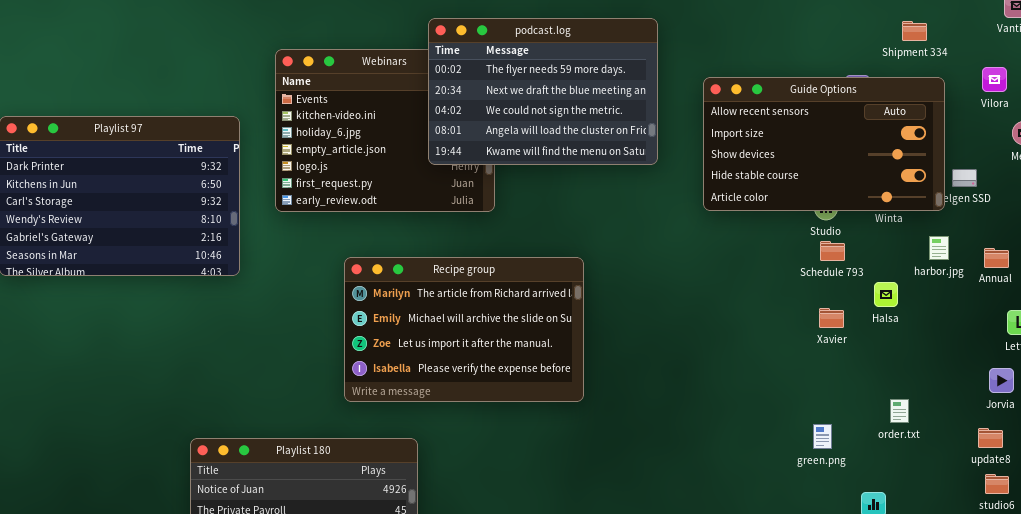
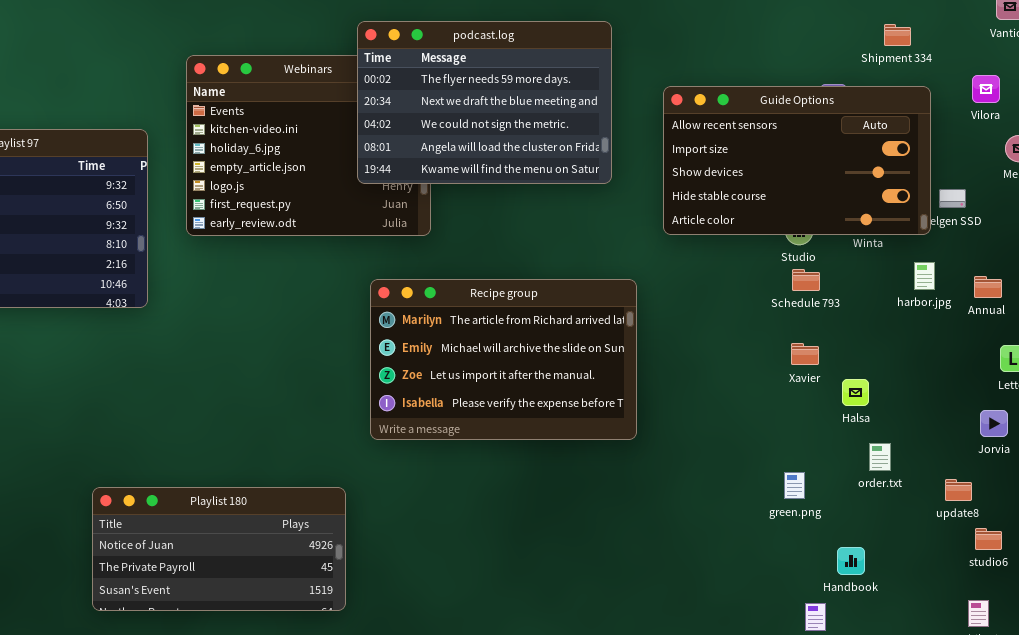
Recipe group: [344,257,584,402] -> [370,279,637,440], moved
Halsa: [874,282,898,307] -> [842,379,869,406], moved
update8: [978,428,1003,448] -> [945,479,972,501], moved

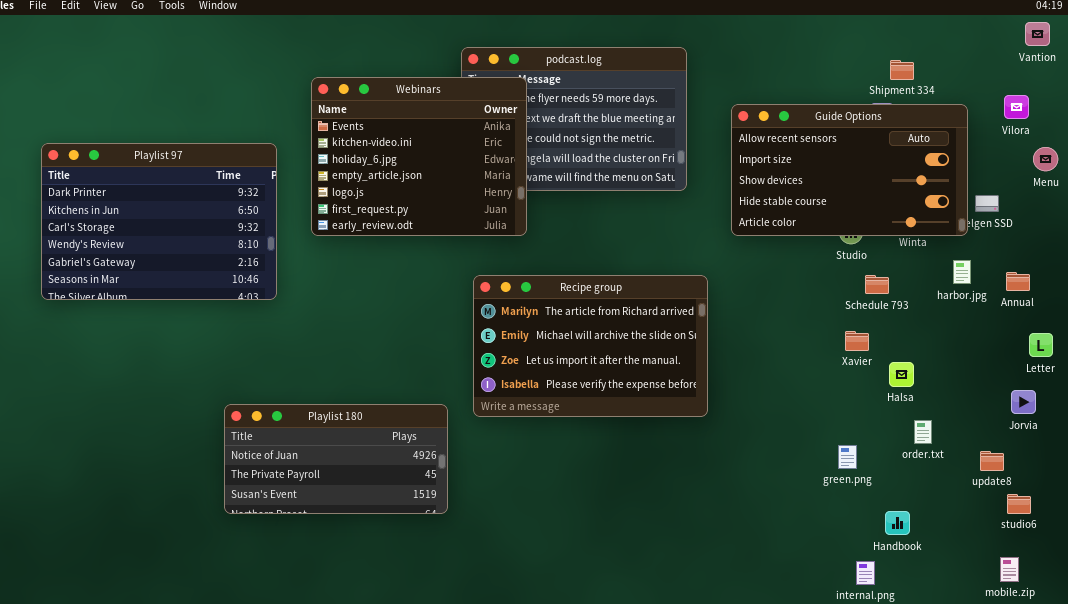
Shipment 334: [884,24,911,46] -> [890,60,914,80], moved
Webinars: [186,55,431,236] -> [311,77,527,236], raised
Schedule 793: [792,269,820,291] -> [865,275,889,294], moved
Playlist 180: [92,487,346,611] -> [224,404,448,514], moved

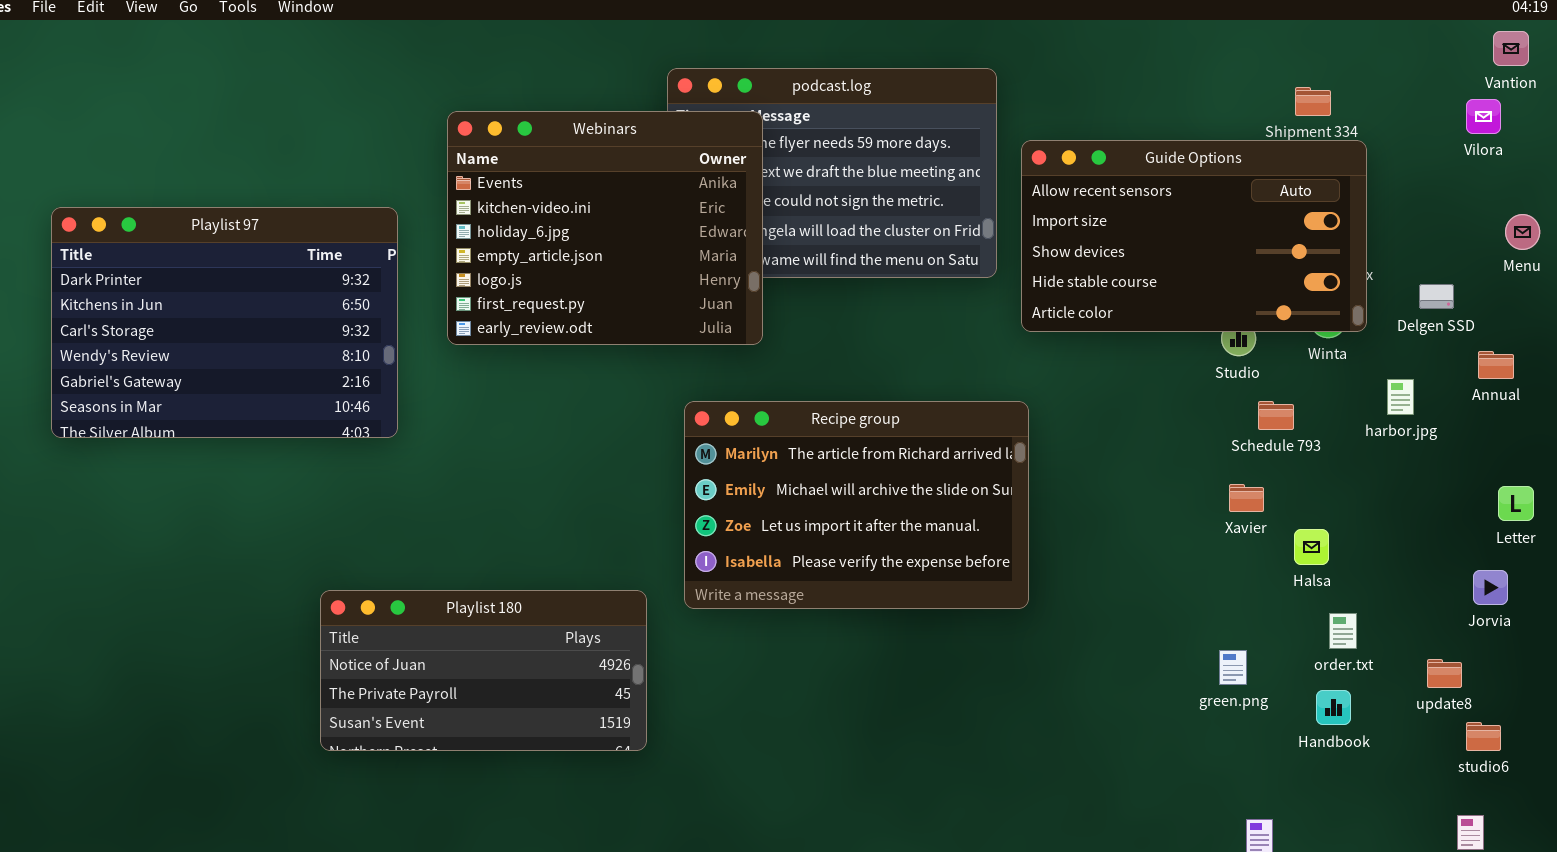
Vilora: [1004,95,1029,119] -> [1466,99,1501,134], moved
Guide Options: [731,104,968,236] -> [1021,140,1367,332], moved
Annual: [1006,272,1030,291] -> [1478,351,1514,379], moved
Handbook: [885,511,910,535] -> [1316,690,1351,725], moved

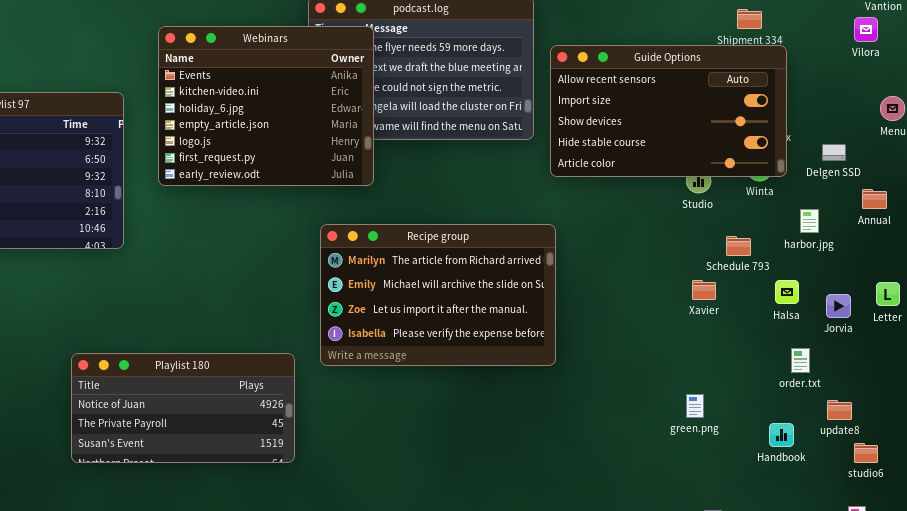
Schedule 793: [1258,401,1294,430] -> [726,236,751,256], moved
Halsa: [1294,529,1329,565] -> [775,280,799,304], moved
Jorvia: [1473,570,1508,605] -> [826,294,851,318], moved
order.txt: [1329,613,1357,649] -> [791,348,810,373], moved
Handbook: [1316,690,1351,725] -> [769,423,794,447], moved

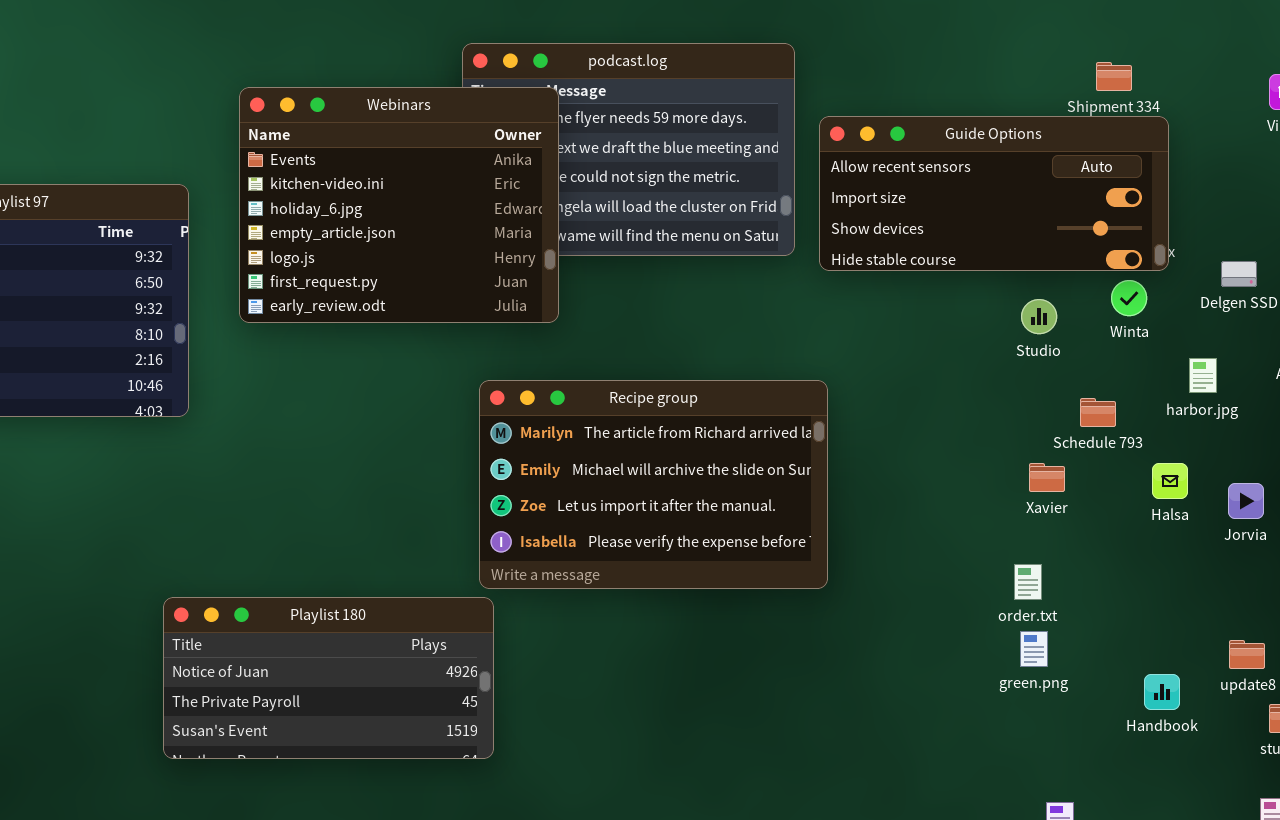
Guide Options: [550,45,787,177] -> [819,116,1169,271], resized
order.txt: [791,348,810,373] -> [1014,564,1042,600], moved
Playlist 180: [71,353,295,463] -> [163,597,494,759], moved

